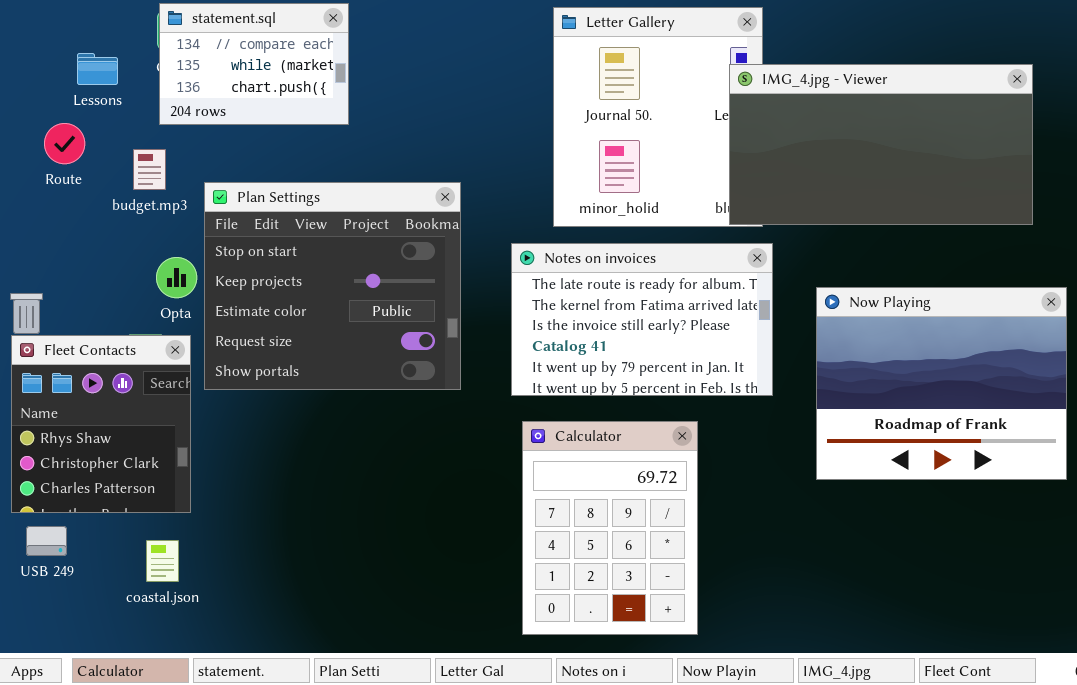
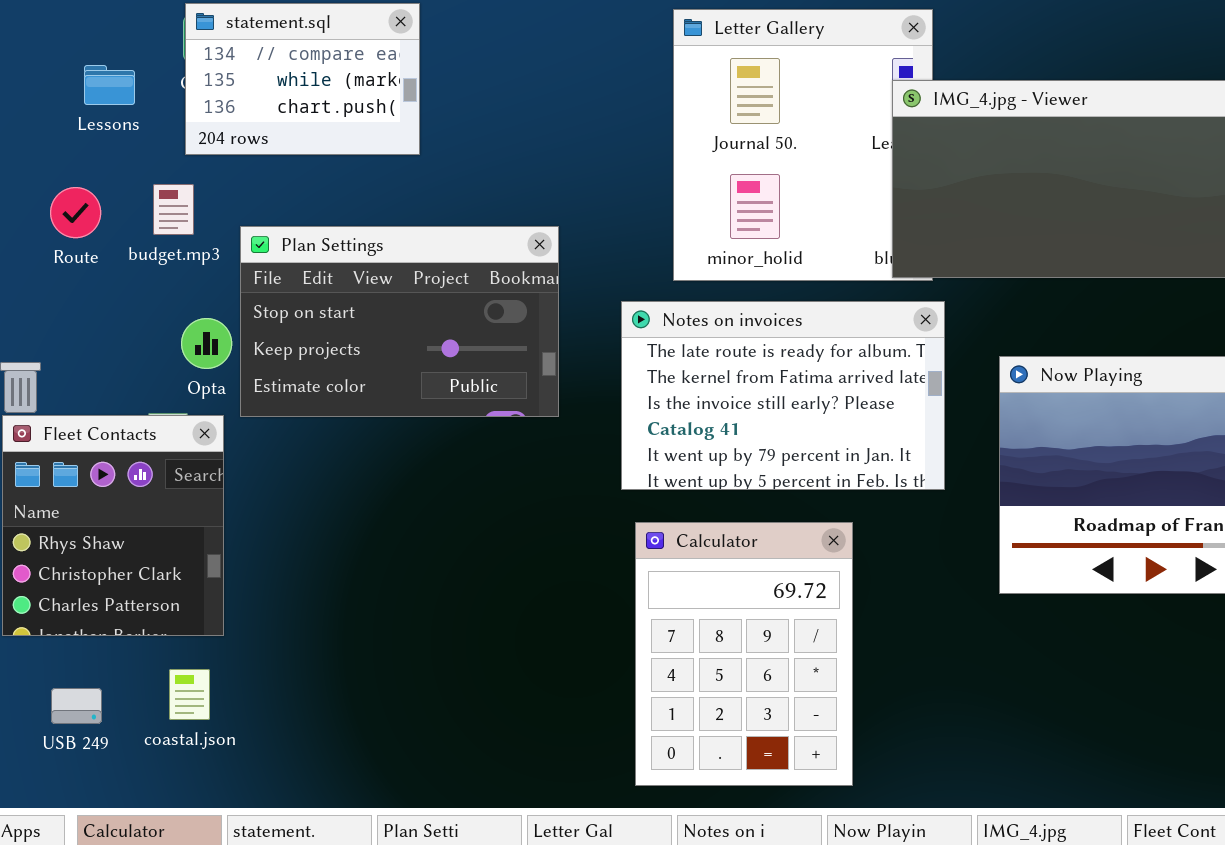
Route: [44,123,85,164] -> [50,187,101,238], moved
Plan Settings: [204,182,461,390] -> [240,226,559,417], resized
USB 249: [26,526,67,556] -> [51,688,102,724], moved

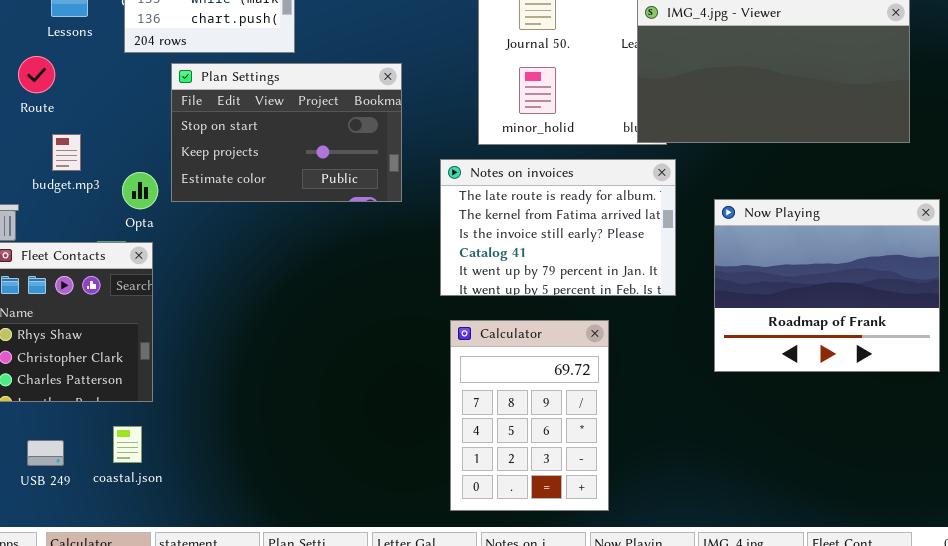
budget.mp3: [153,184,194,235] -> [52,134,81,171], moved
Route: [50,187,101,238] -> [18,56,55,93], moved
Plan Settings: [240,226,559,417] -> [171,63,402,202], moved

